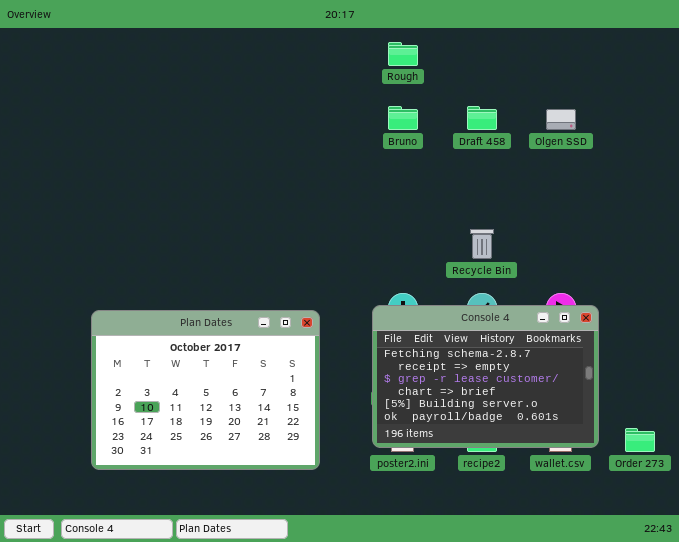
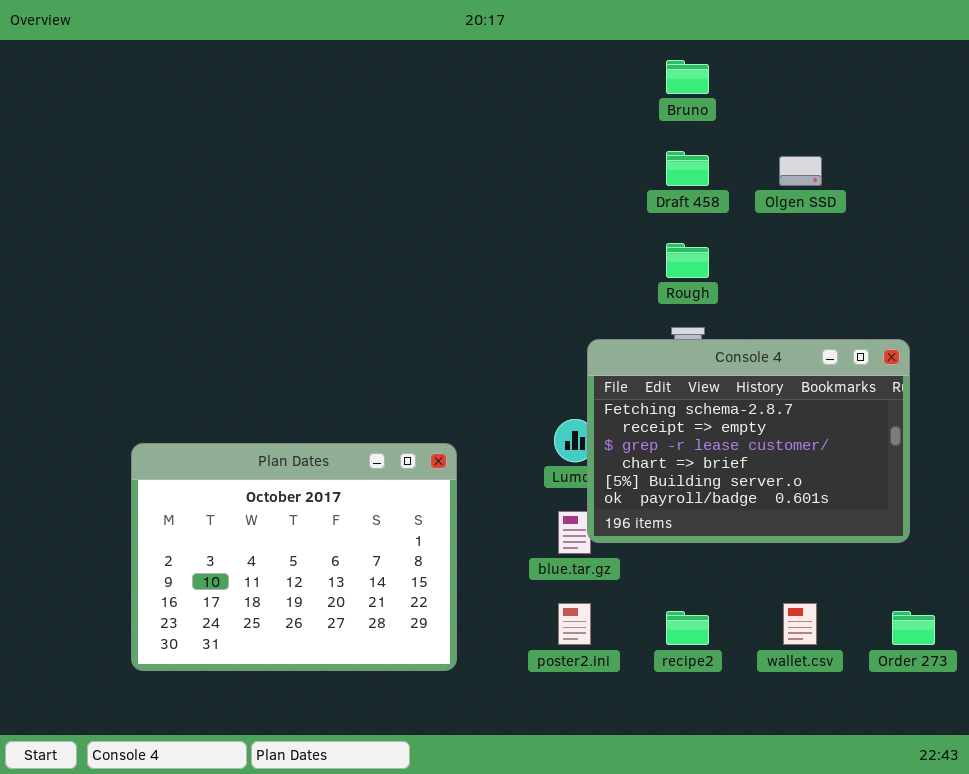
Rough: [388,42,418,66] -> [666,243,709,278], moved
Bruno: [388,106,418,130] -> [666,60,709,94], moved
Console 4: [372,305,599,448] -> [587,339,910,543], moved

